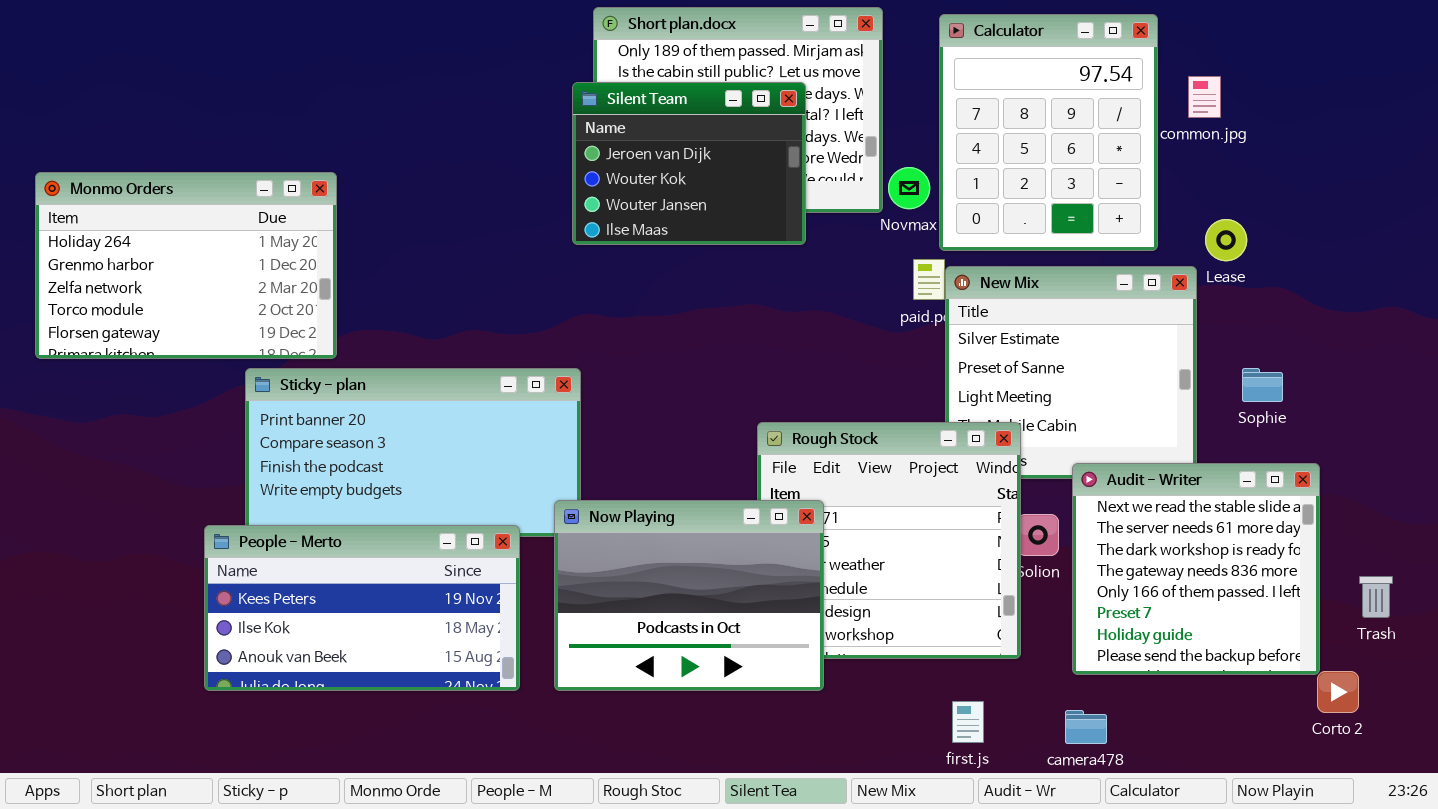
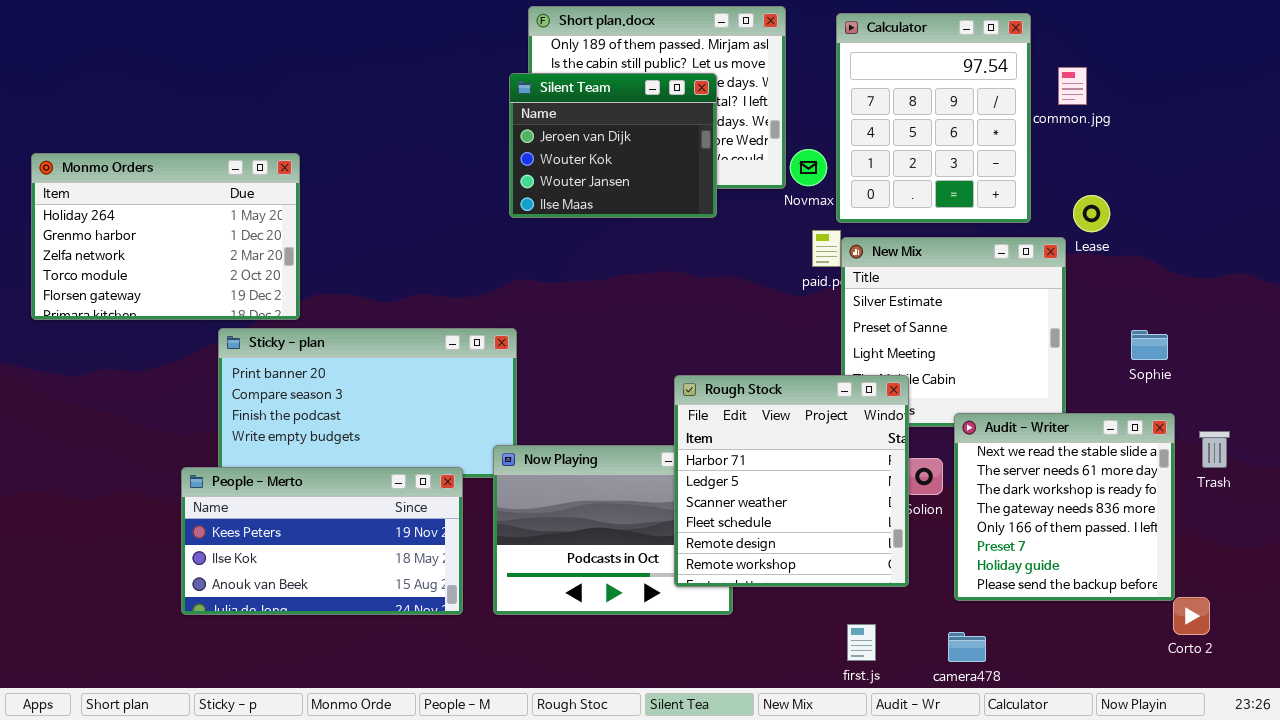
Sophie: [1242,368,1283,402] -> [1131,330,1168,360], moved
Rough Stock: [757,422,1021,659] -> [674,375,909,587], raised
Trash: [1359,576,1393,618] -> [1199,431,1230,468], moved

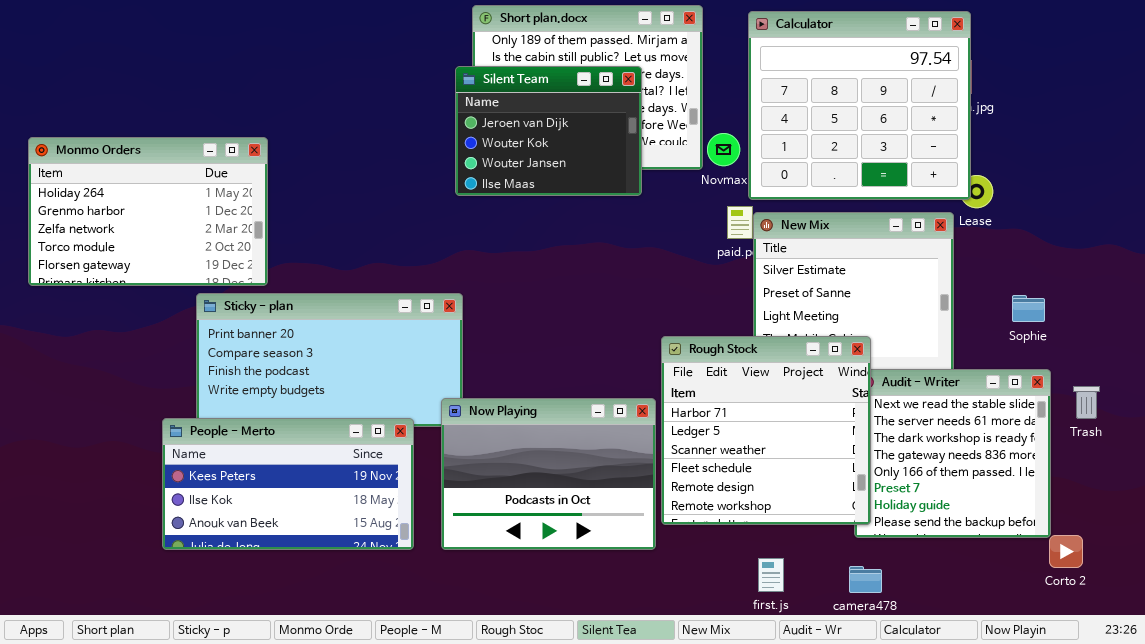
Calculator: [836,13,1031,223] -> [748,11,971,200], resized
Rough Stock: [674,375,909,587] -> [661,336,871,525], moved

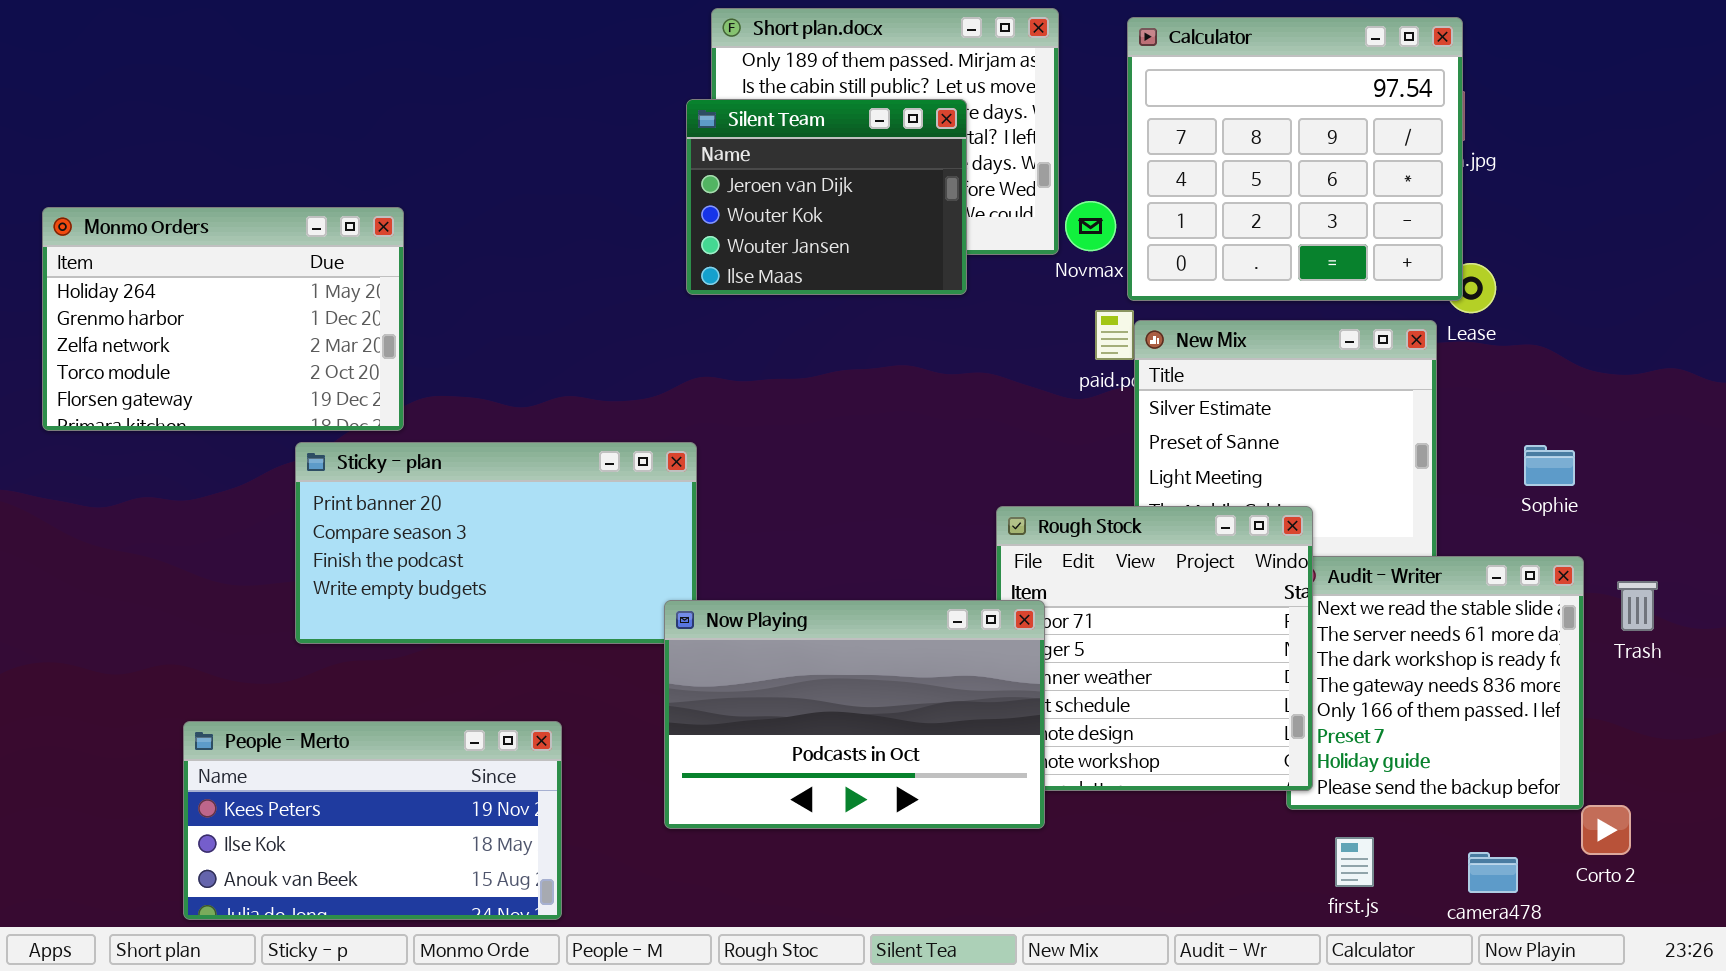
Now Playing: [441,398,656,550] -> [664,600,1045,829], resized
People - Merto: [162,418,414,550] -> [183,721,562,920], moved
first.js: [758,558,784,592] -> [1335,837,1374,887], moved
camera478: [849,566,882,593] -> [1468,852,1518,893], moved

